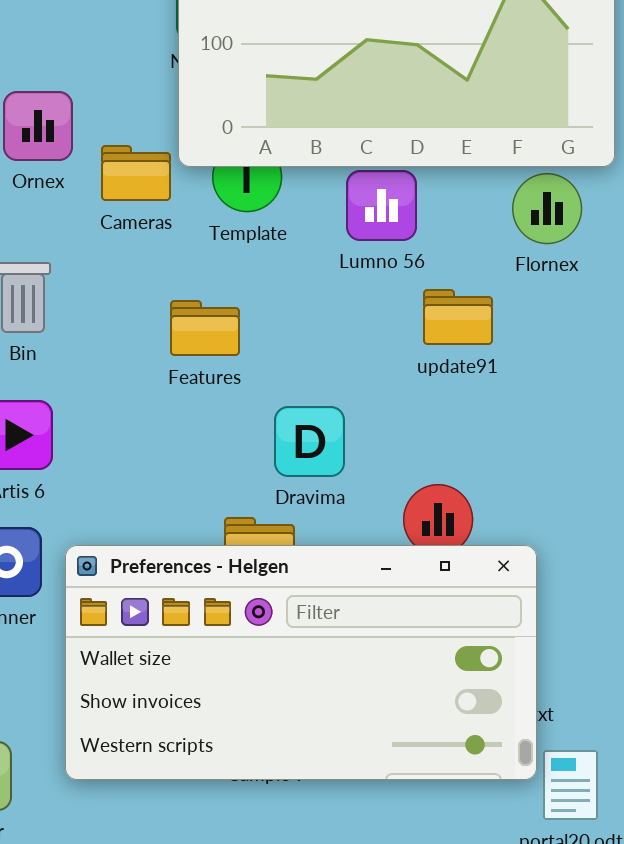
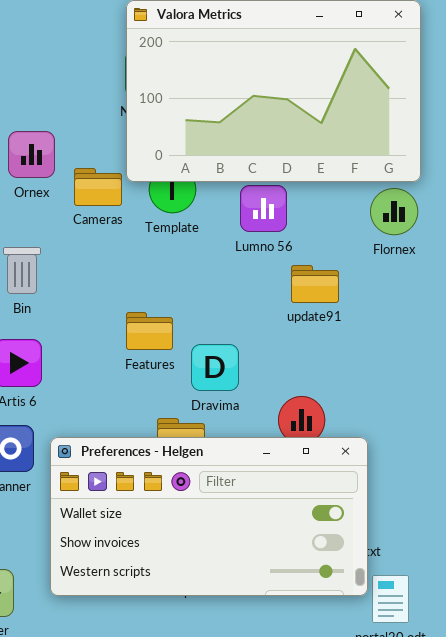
Flornex: [512,173,582,244] -> [370,188,418,235], moved
Features: [170,300,240,356] -> [126,312,173,350], moved

